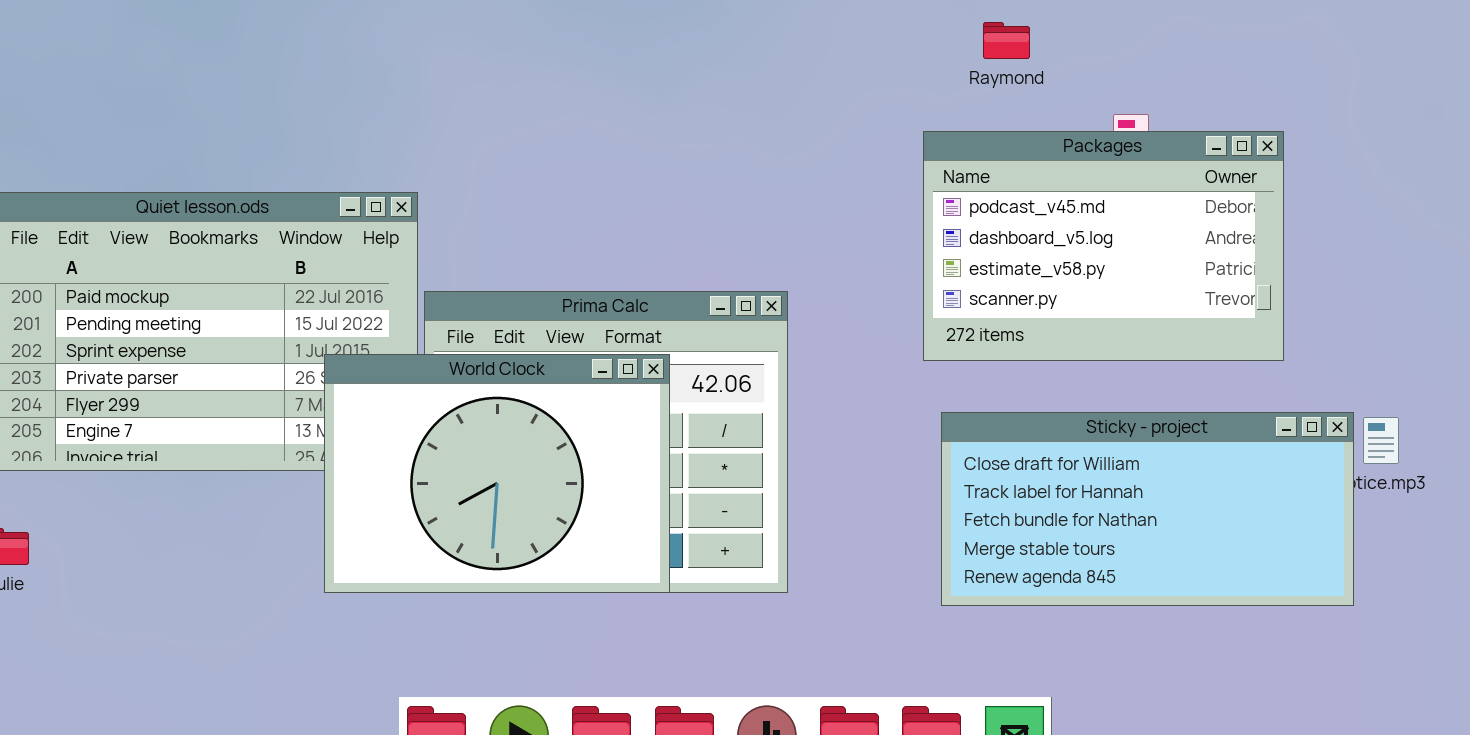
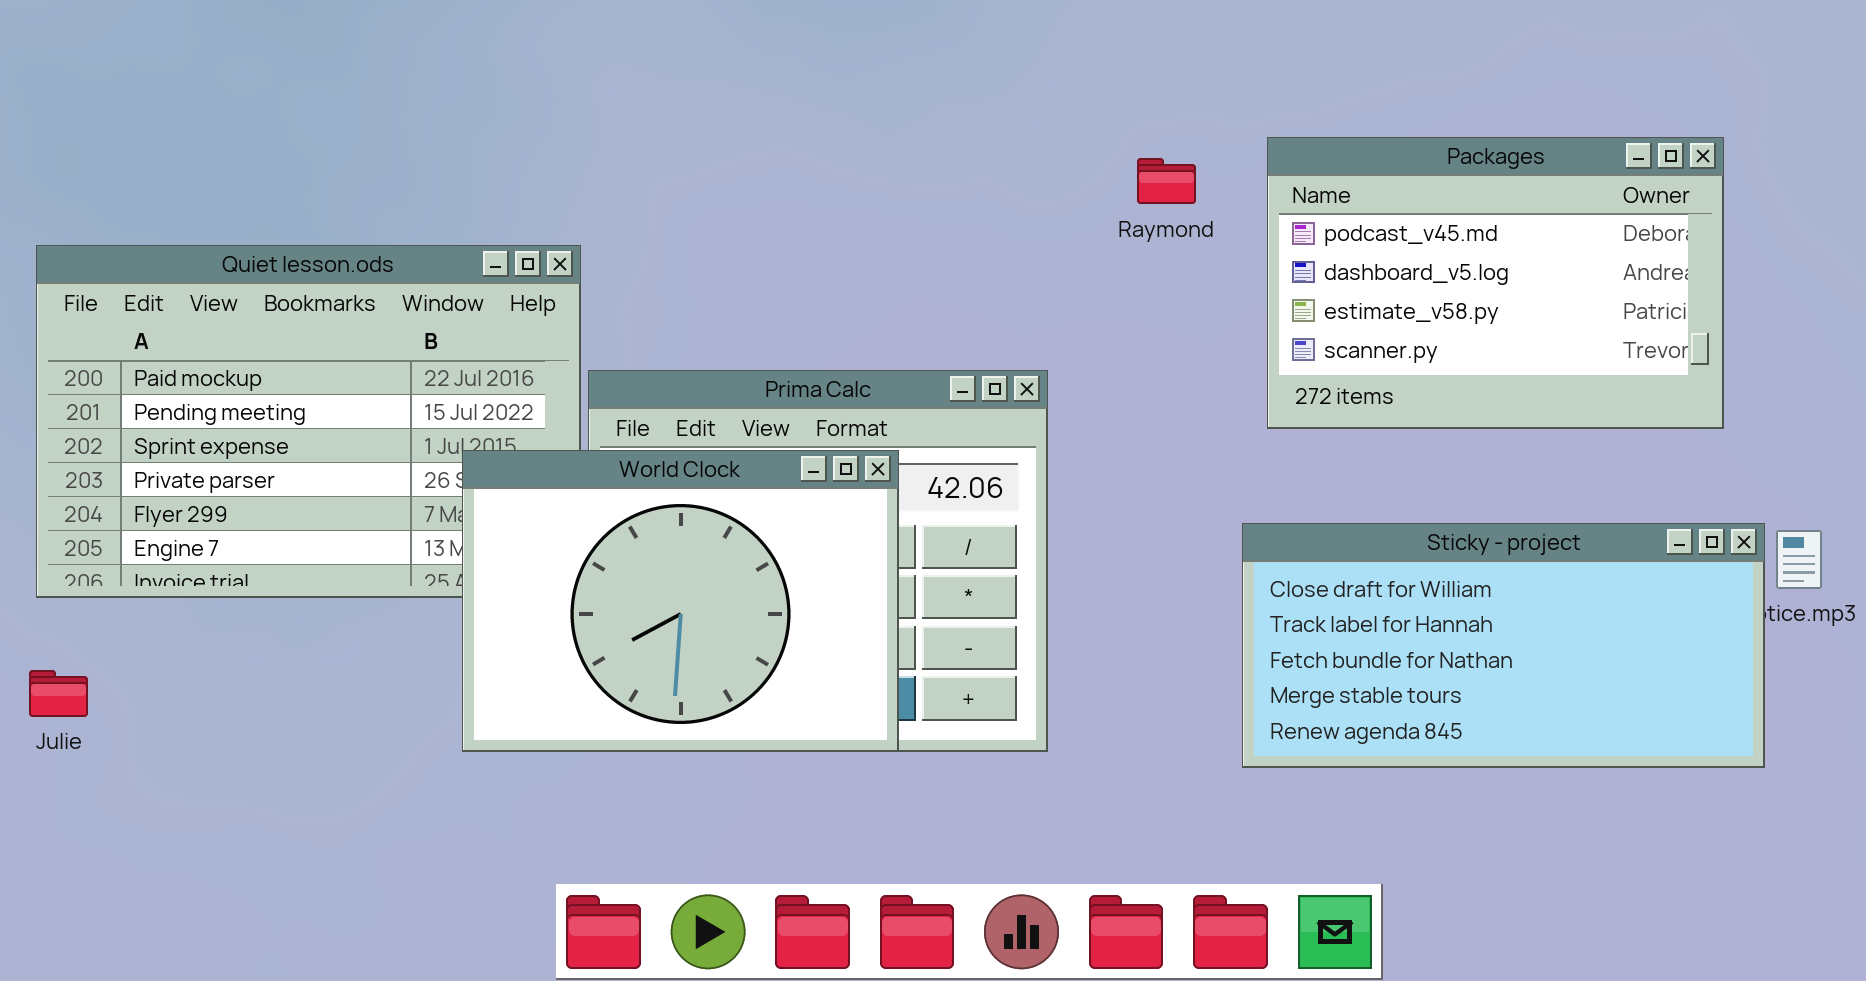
Raymond: [983,22,1030,59] -> [1137,158,1196,204], moved
Packages: [923,131,1284,361] -> [1267,137,1724,429], moved

